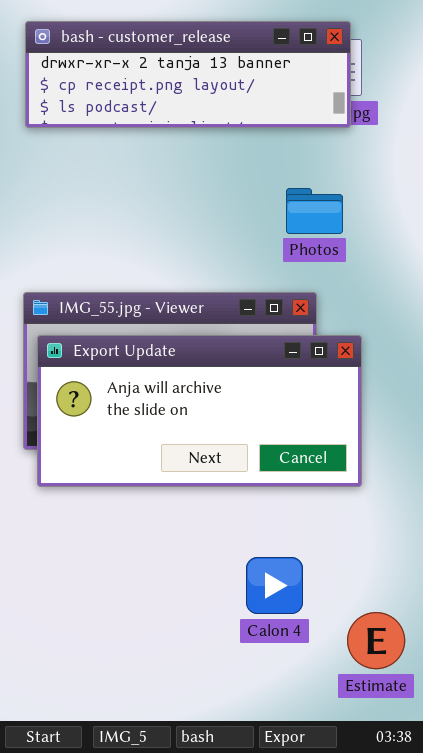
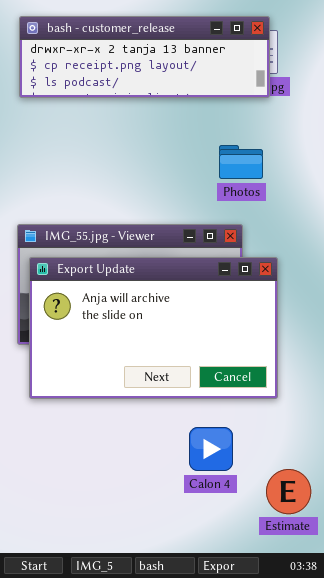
Export Update: [37,335,362,487] -> [29,257,278,399], resized

